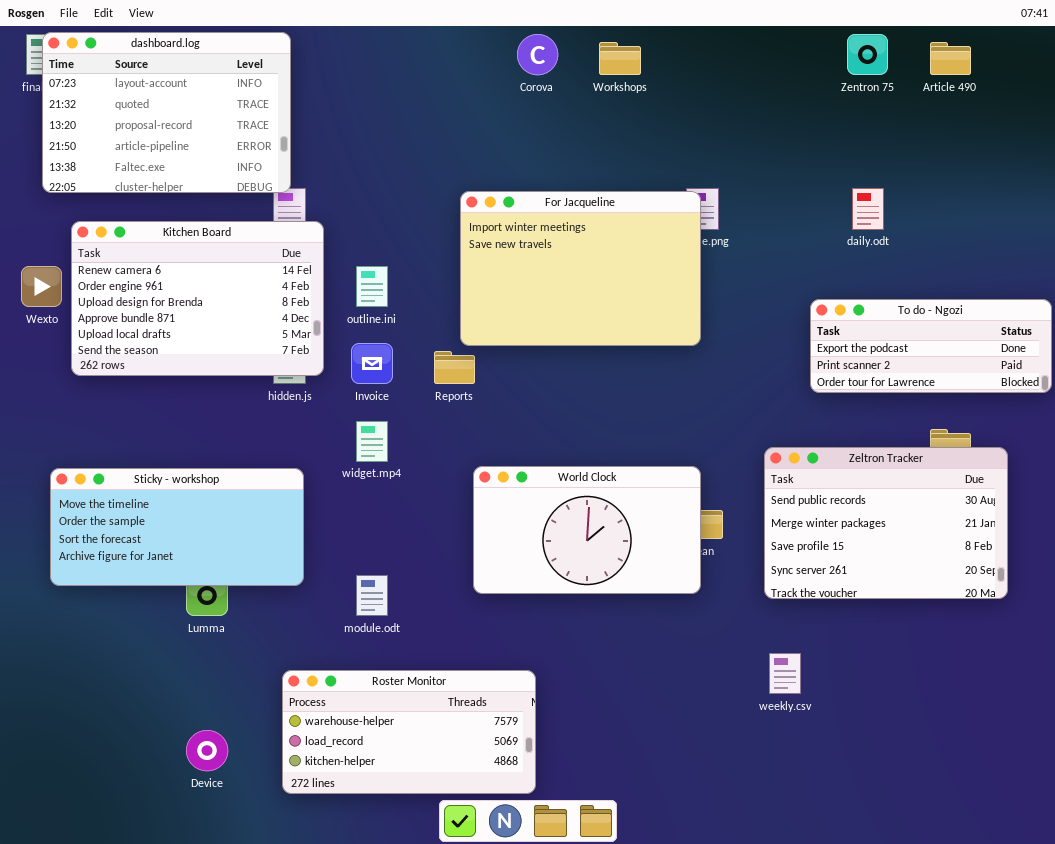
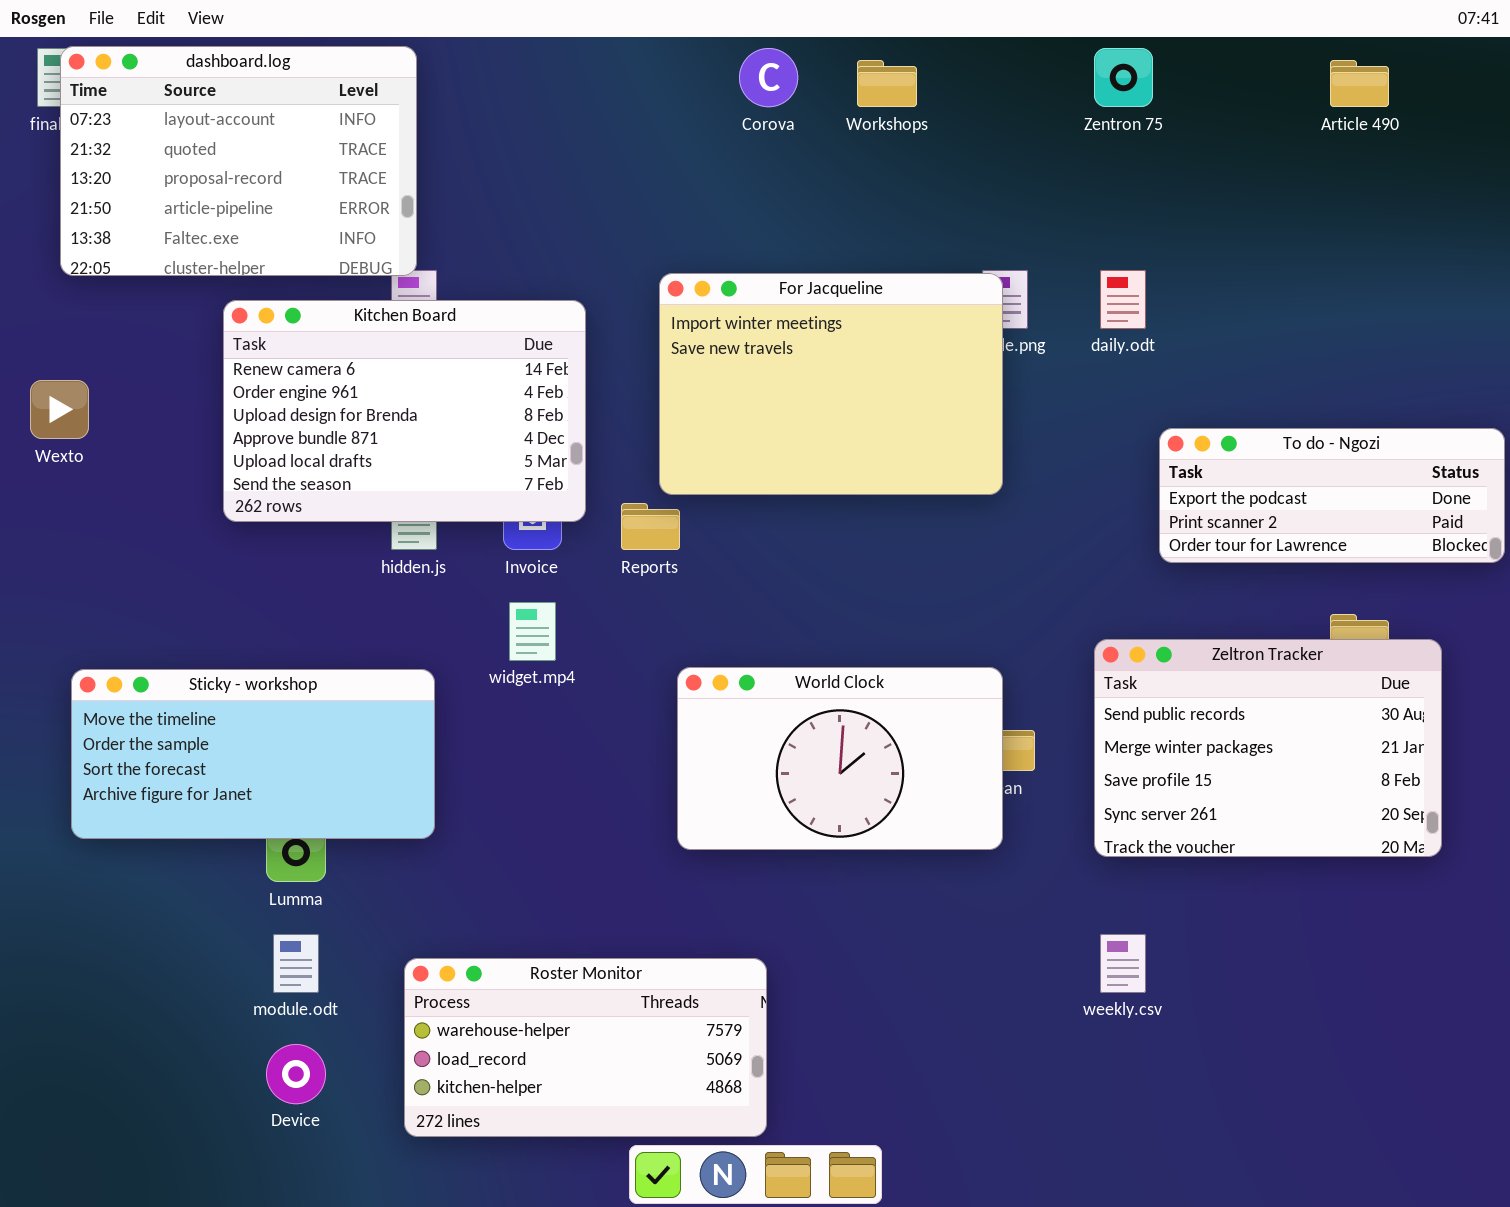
Zentron 75: [847,34,888,75] -> [1094,48,1153,107], moved
daily.odt: [852,188,884,230] -> [1100,270,1146,329], moved
Kitchen Board: [71,221,324,376] -> [223,300,586,522], moved
module.odt: [356,575,388,616] -> [273,934,319,993], moved

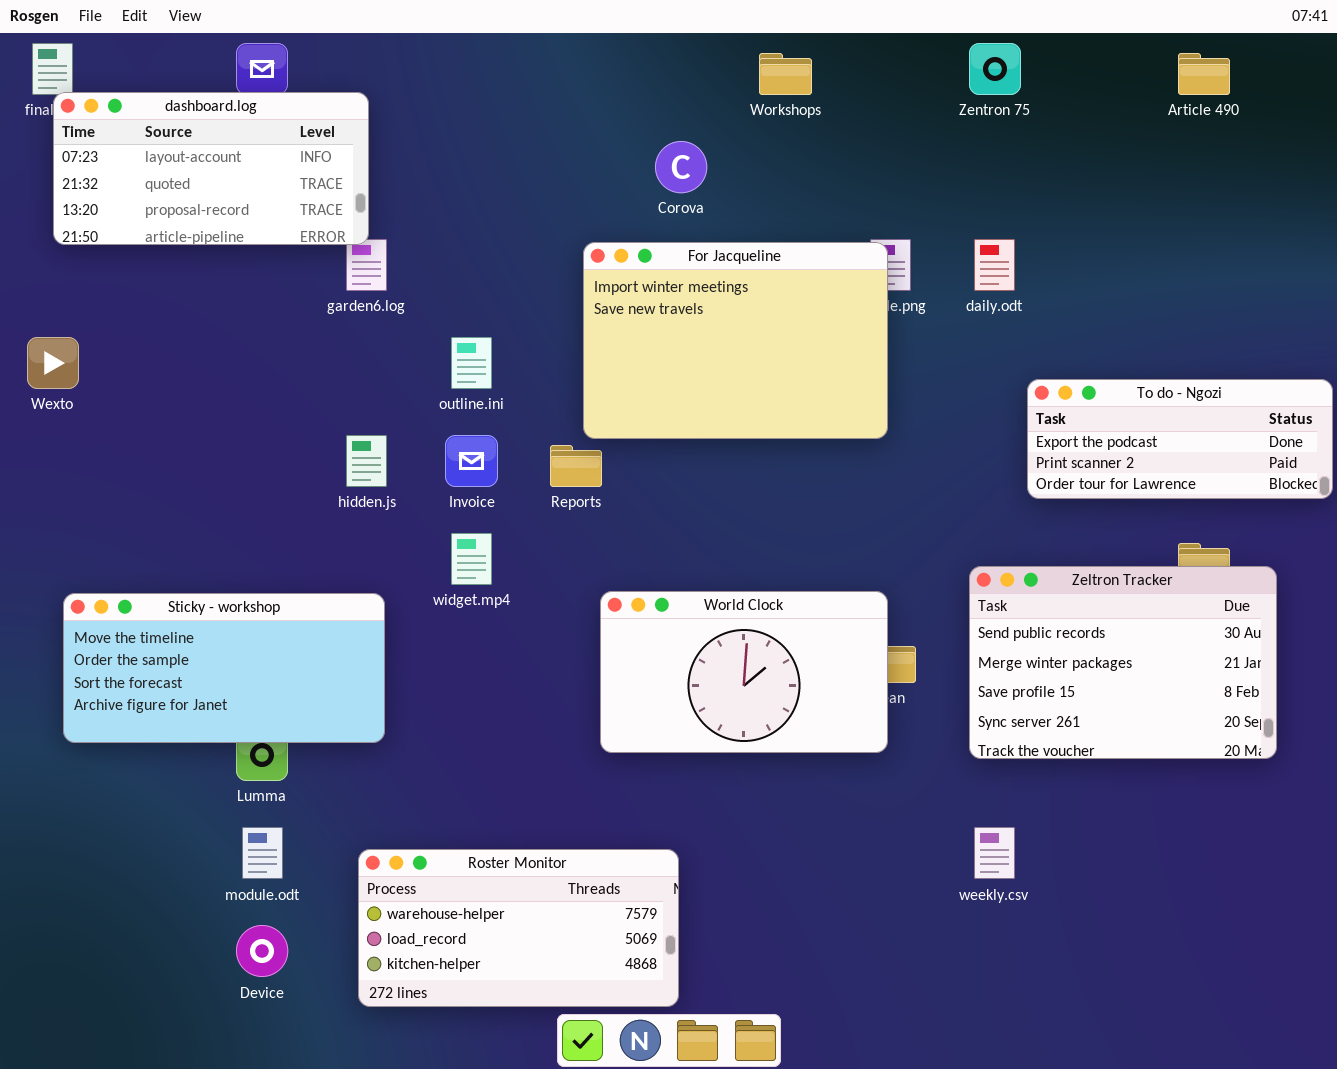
dashboard.log: [60,46,417,276] -> [53,92,369,245], resized
Corova: [739,48,798,107] -> [655,141,707,193], moved
Kitchen Board: [223,300,586,522] -> none, closed

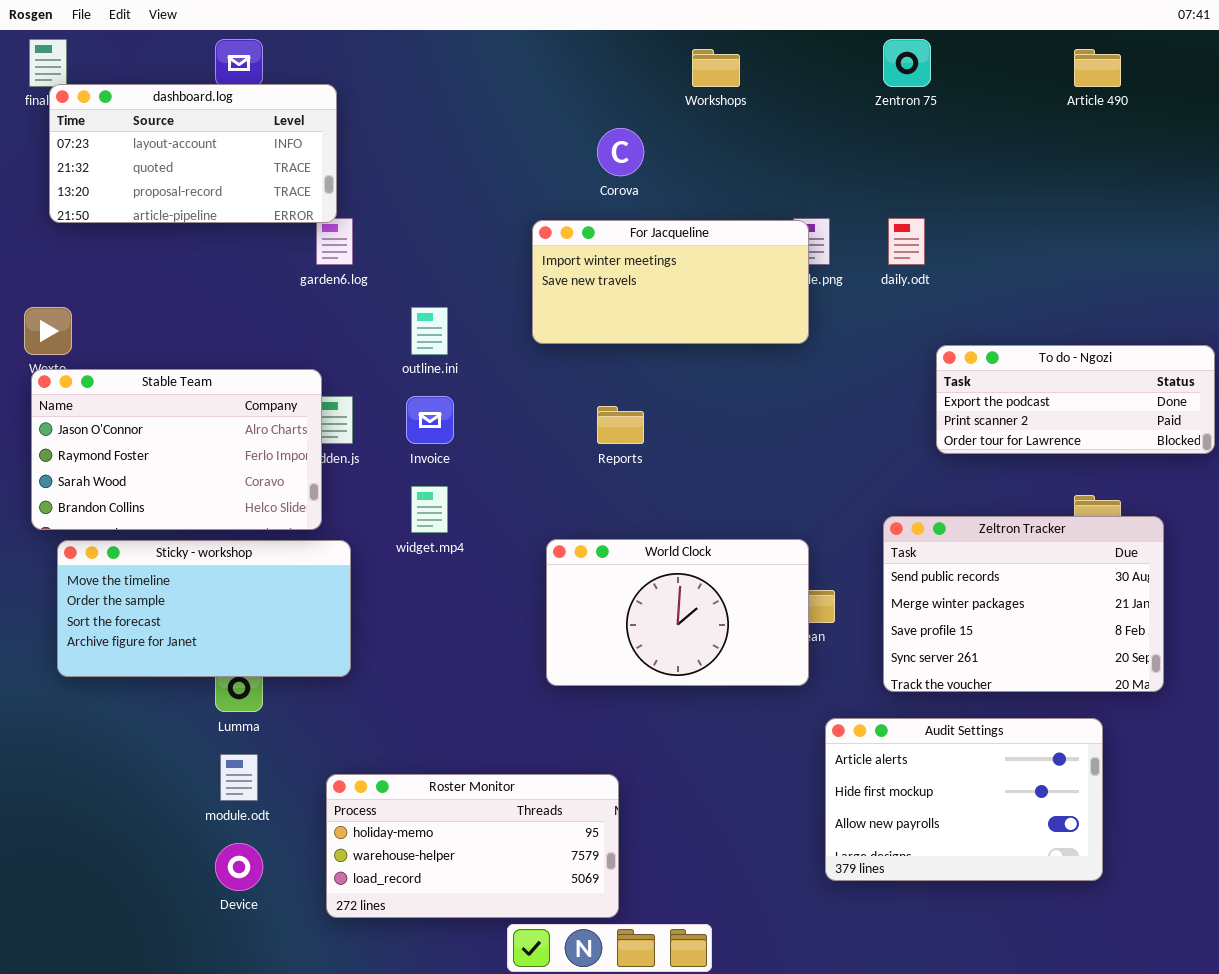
For Jacqueline: [583,242,888,439] -> [532,220,809,344], resized
Stable Team: none -> [31,369,322,530], opened
Reports: [550,445,602,487] -> [597,406,644,444], moved
Audit Settings: none -> [825,718,1103,881], opened
Roster Monitor: [358,849,679,1007] -> [326,774,619,918], scrolled up 1 row

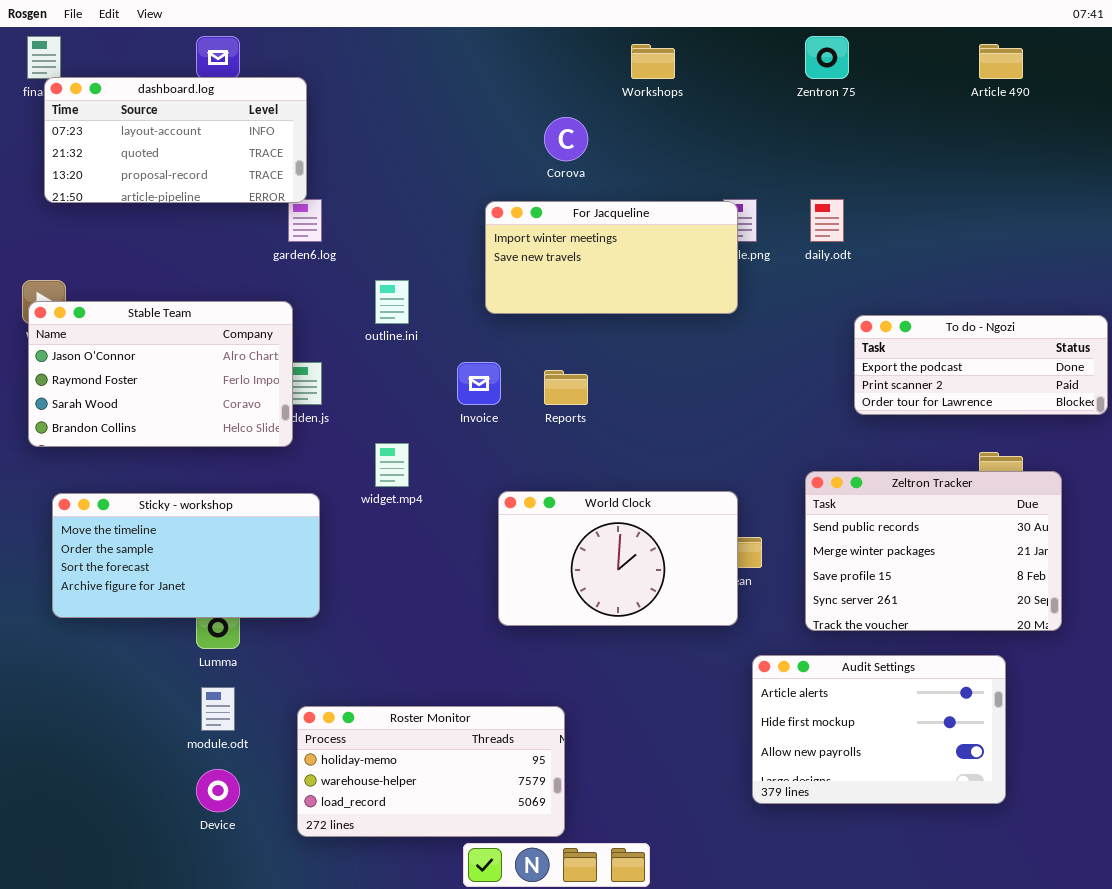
Stable Team: [31,369,322,530] -> [28,301,293,447], moved
Invoice: [406,396,454,444] -> [457,362,501,405], moved

